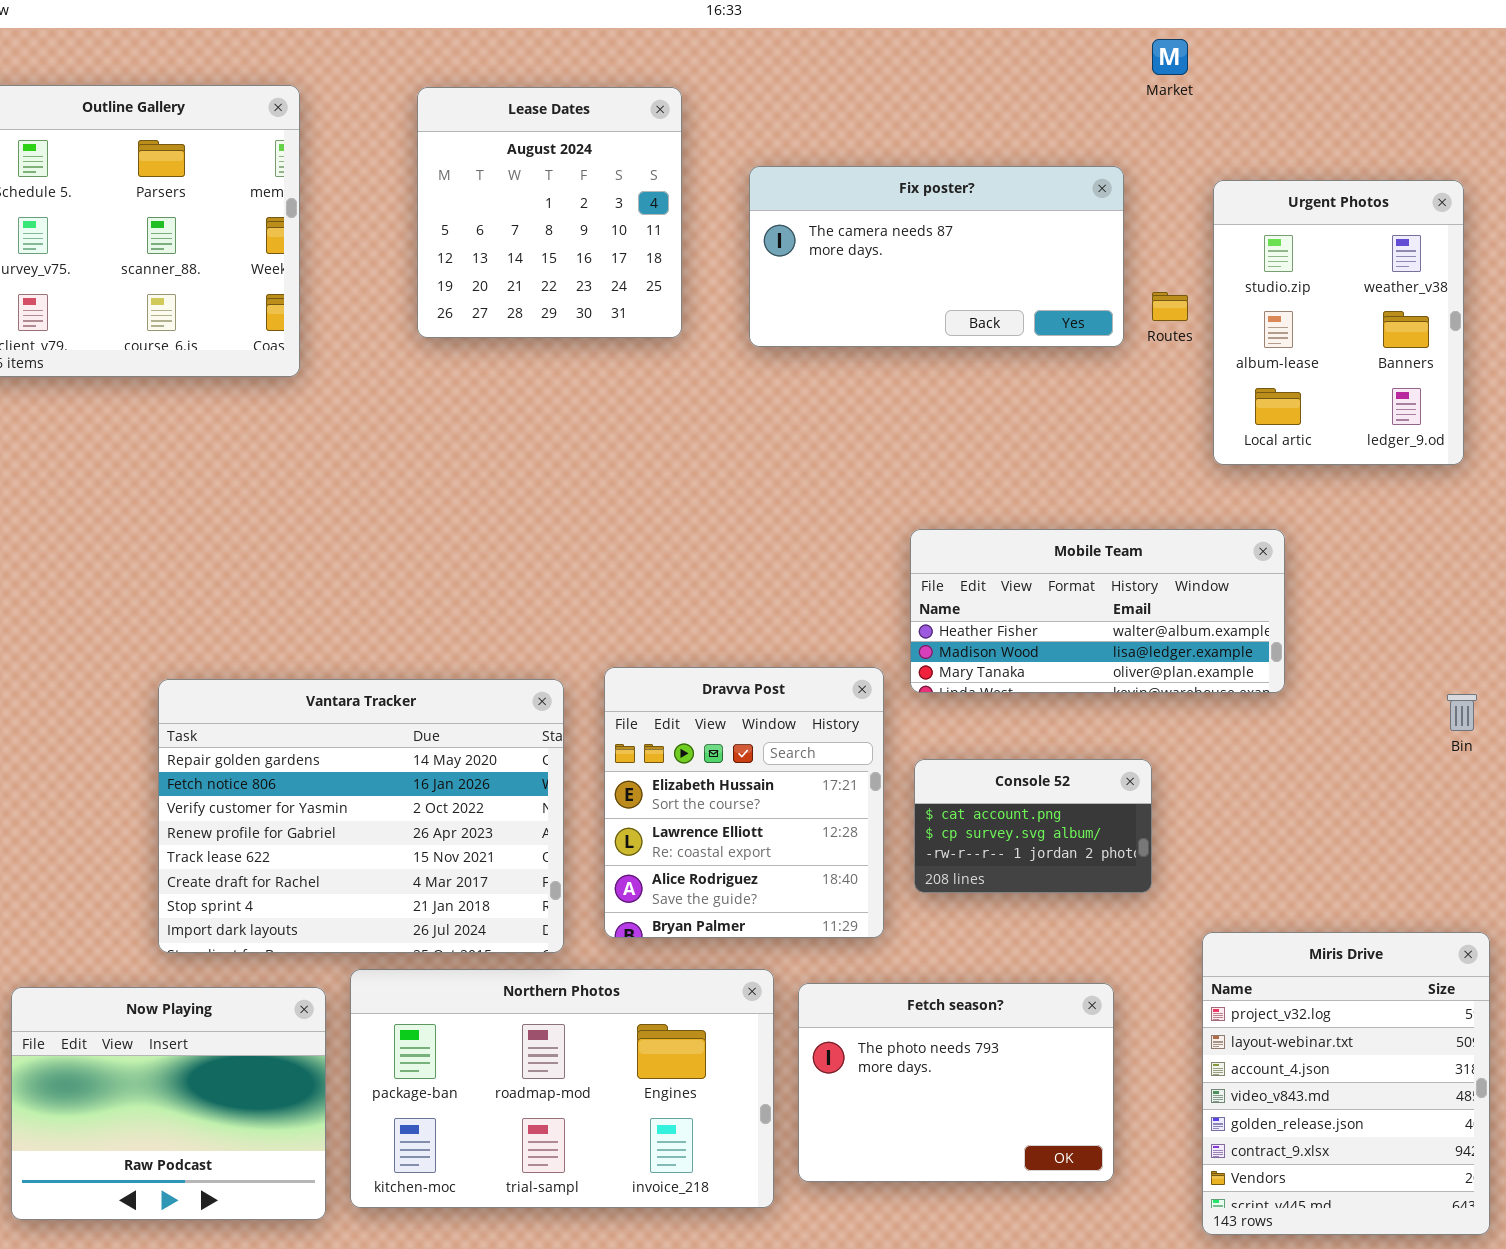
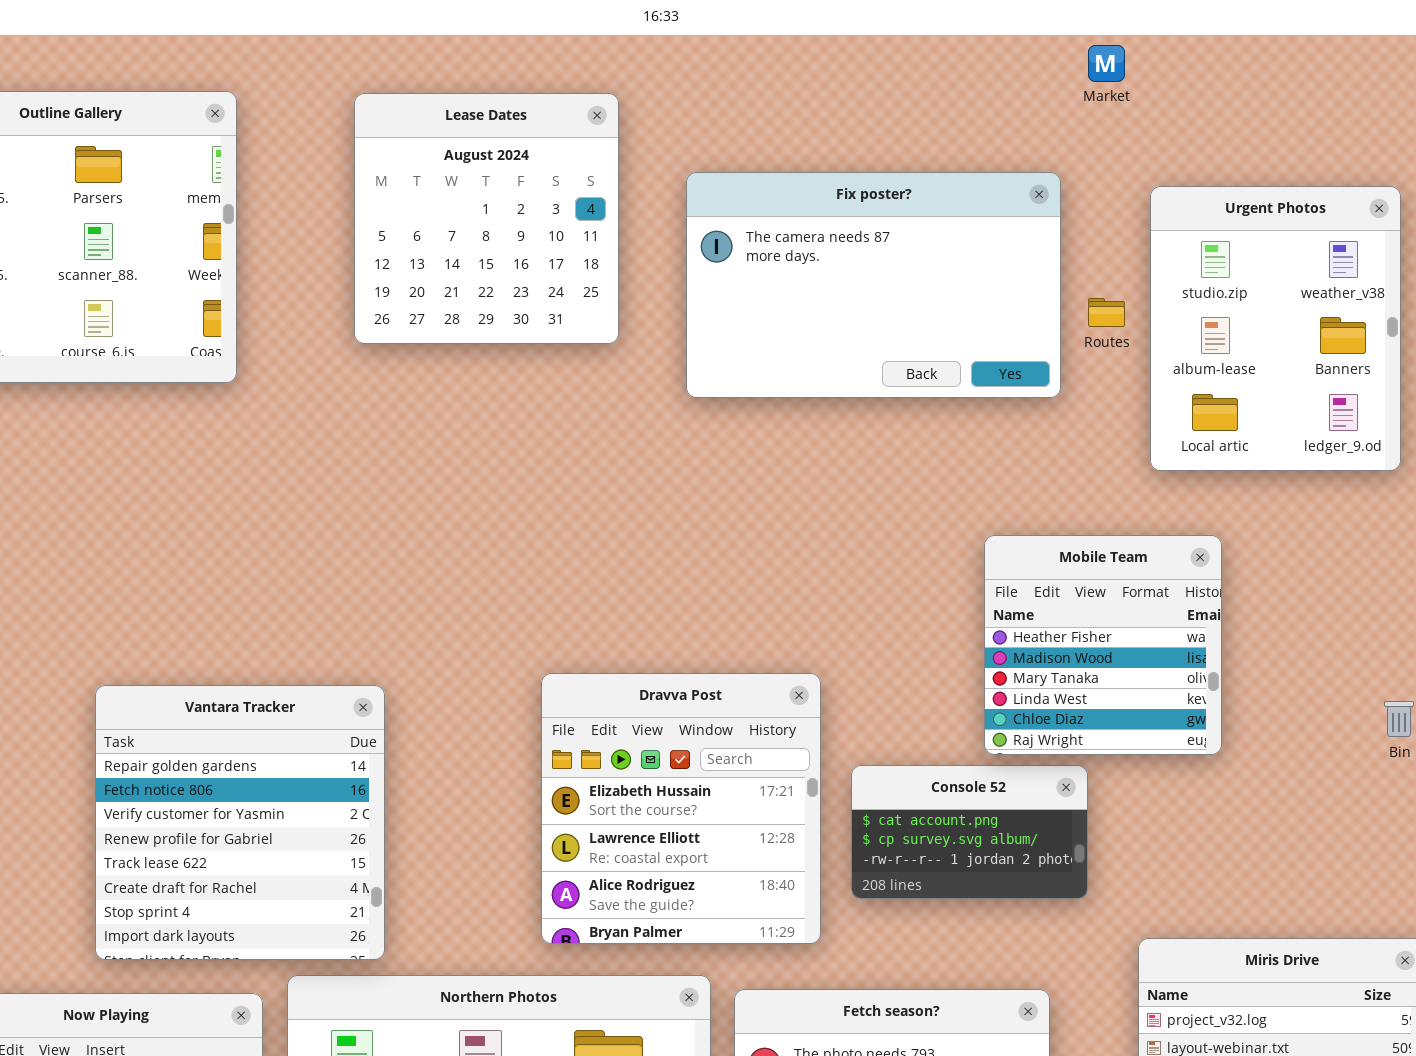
Fix poster?: [749,166,1124,347] -> [686,172,1061,398], resized
Mobile Team: [910,529,1285,693] -> [984,535,1222,755], resized
Vantara Tracker: [158,679,564,953] -> [95,685,385,960], resized

